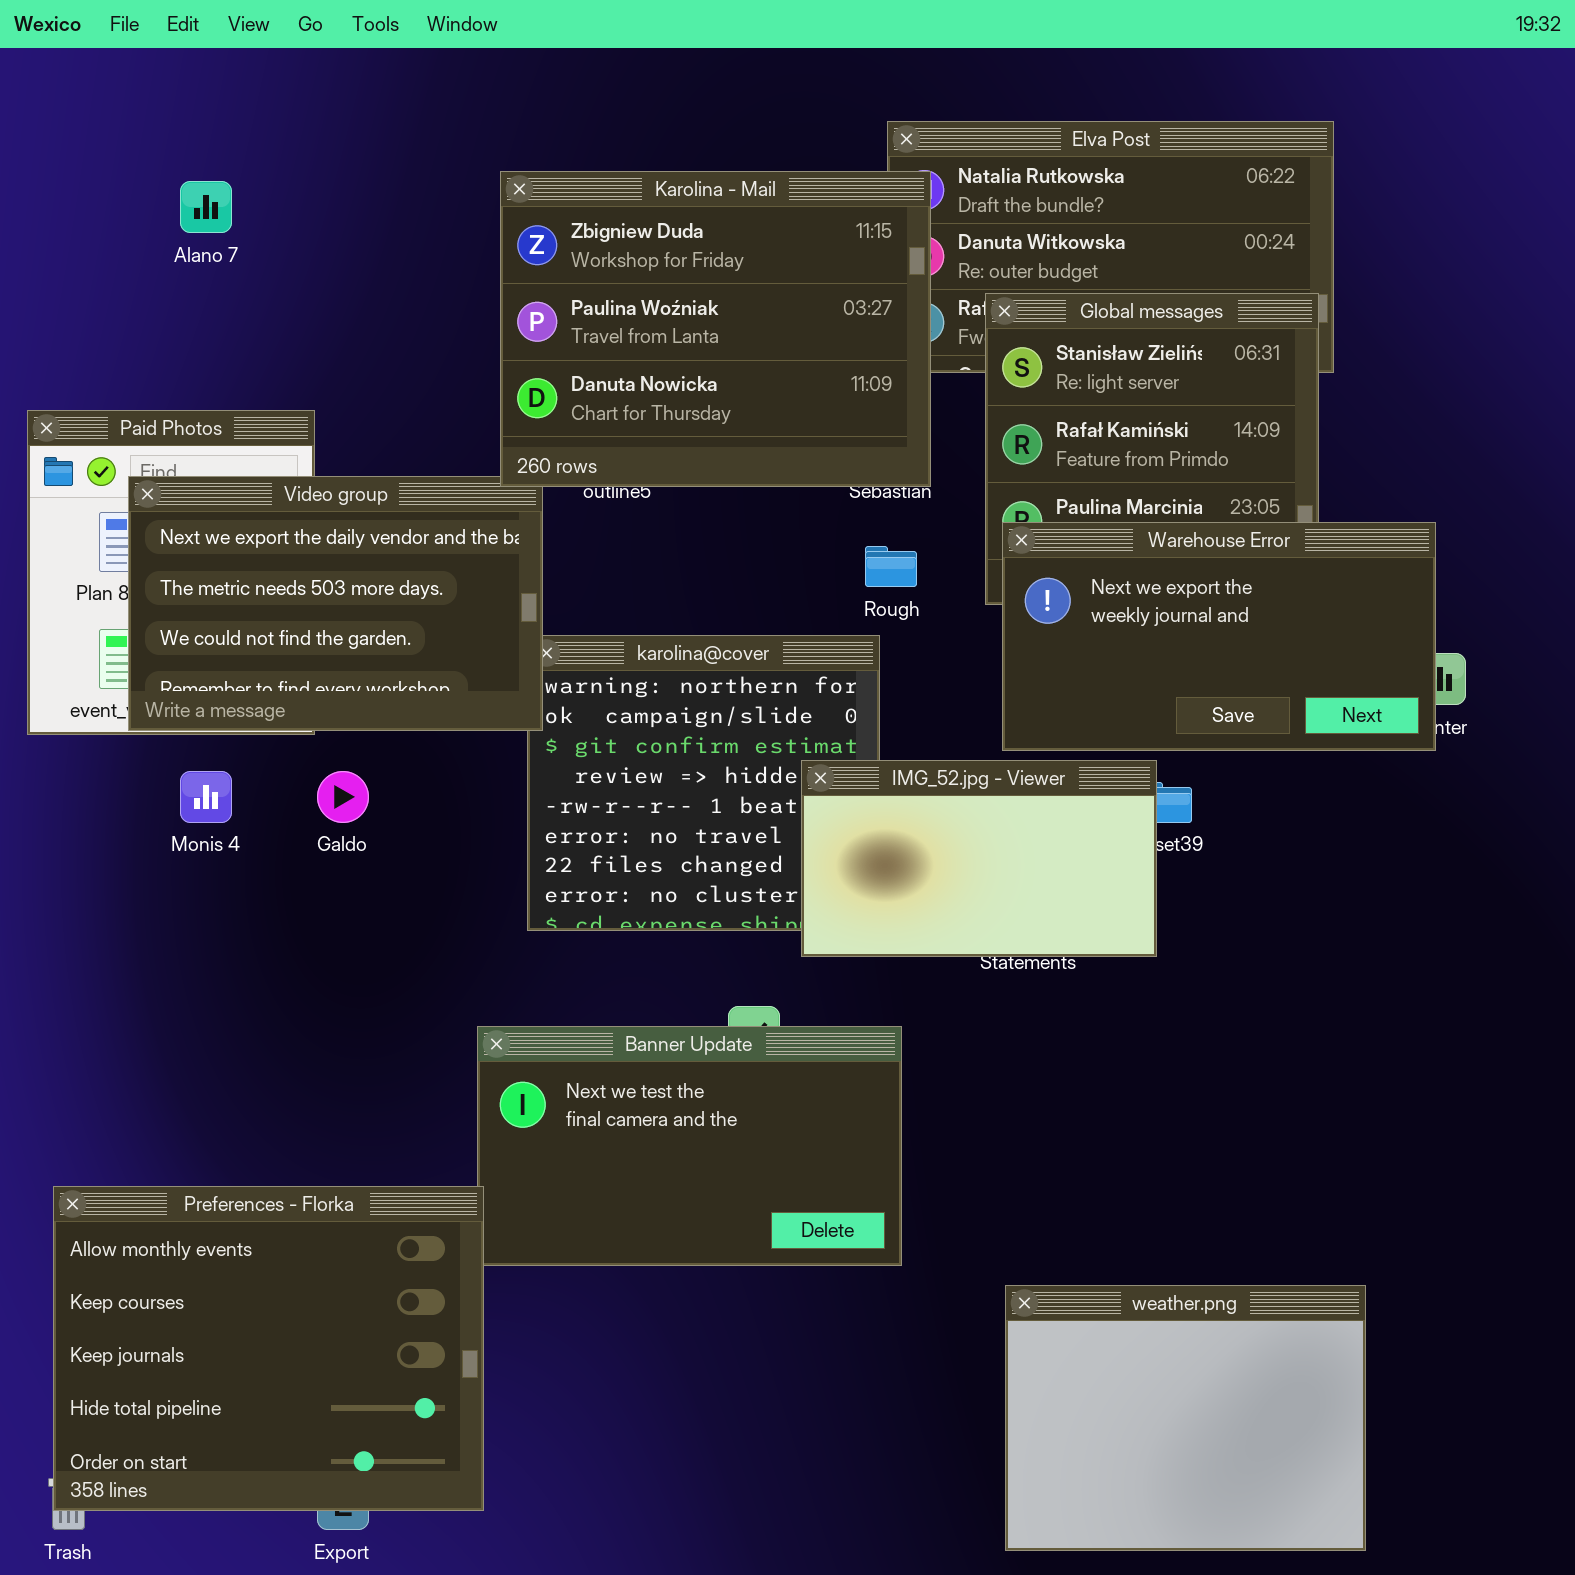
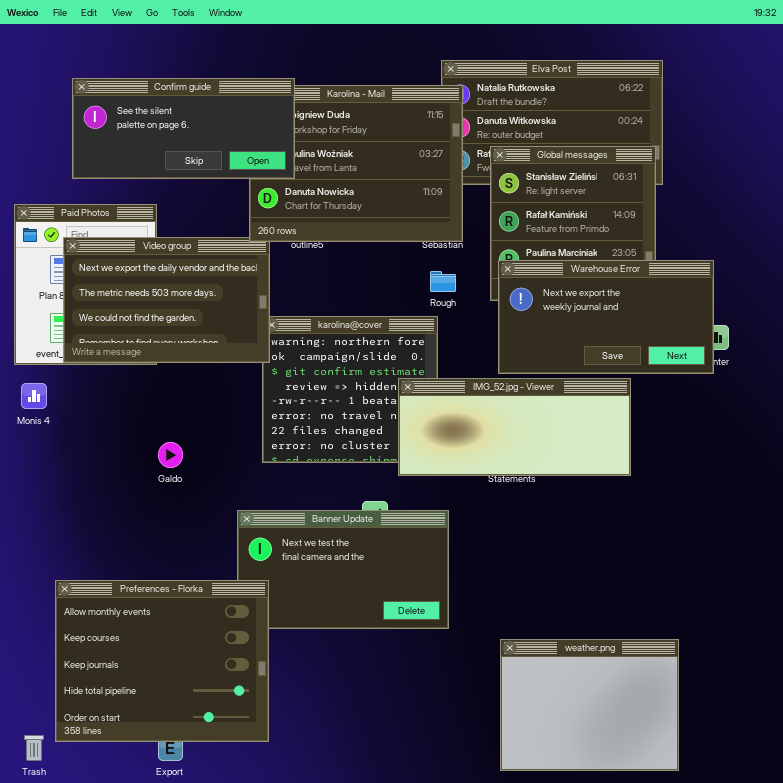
Confirm guide: none -> [72,78,295,179], opened
IMG_52.jpg - Viewer: [801,760,1157,957] -> [398,378,631,476], resized
Monis 4: [180,771,232,823] -> [21,383,47,409], moved
Galdo: [317,771,369,823] -> [158,442,183,468], moved
Preferences - Florka: [53,1186,484,1511] -> [55,580,269,742], moved

